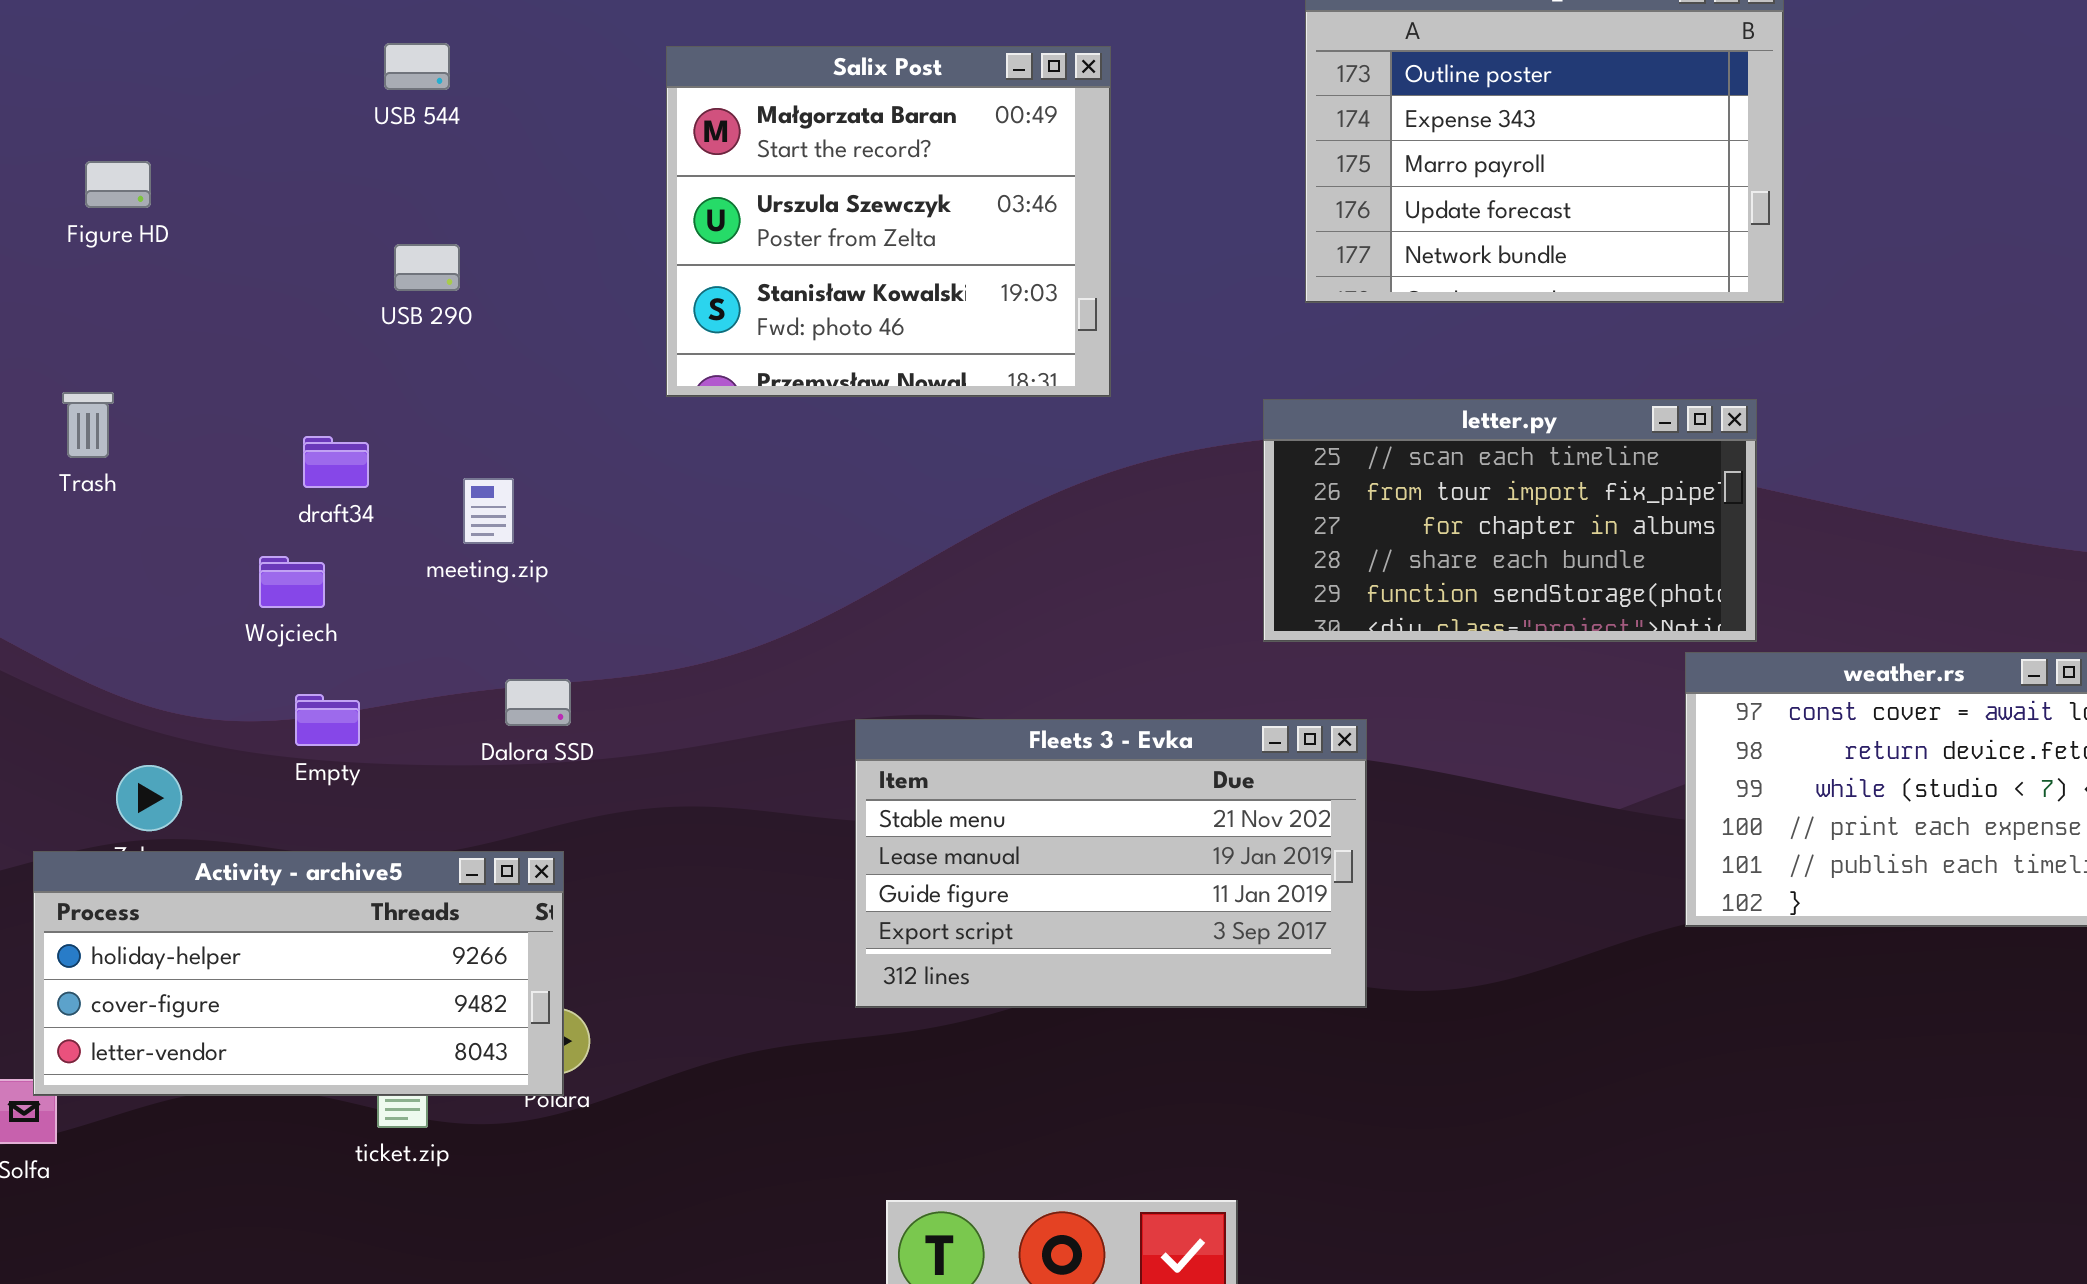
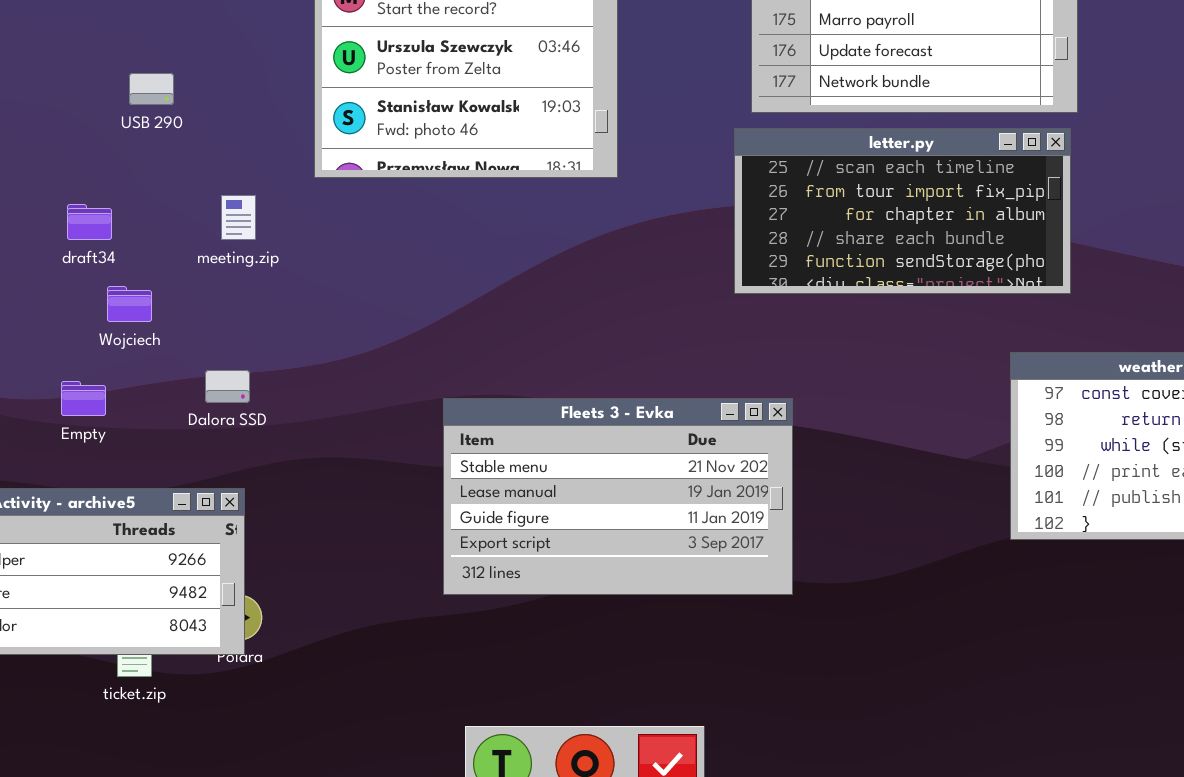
letter.py: [1263,399,1757,642] -> [734,128,1071,294], moved
meeting.zip: [463,478,514,544] -> [221,195,256,240], moved
Wojciech: [259,556,325,608] -> [107,286,152,322], moved

